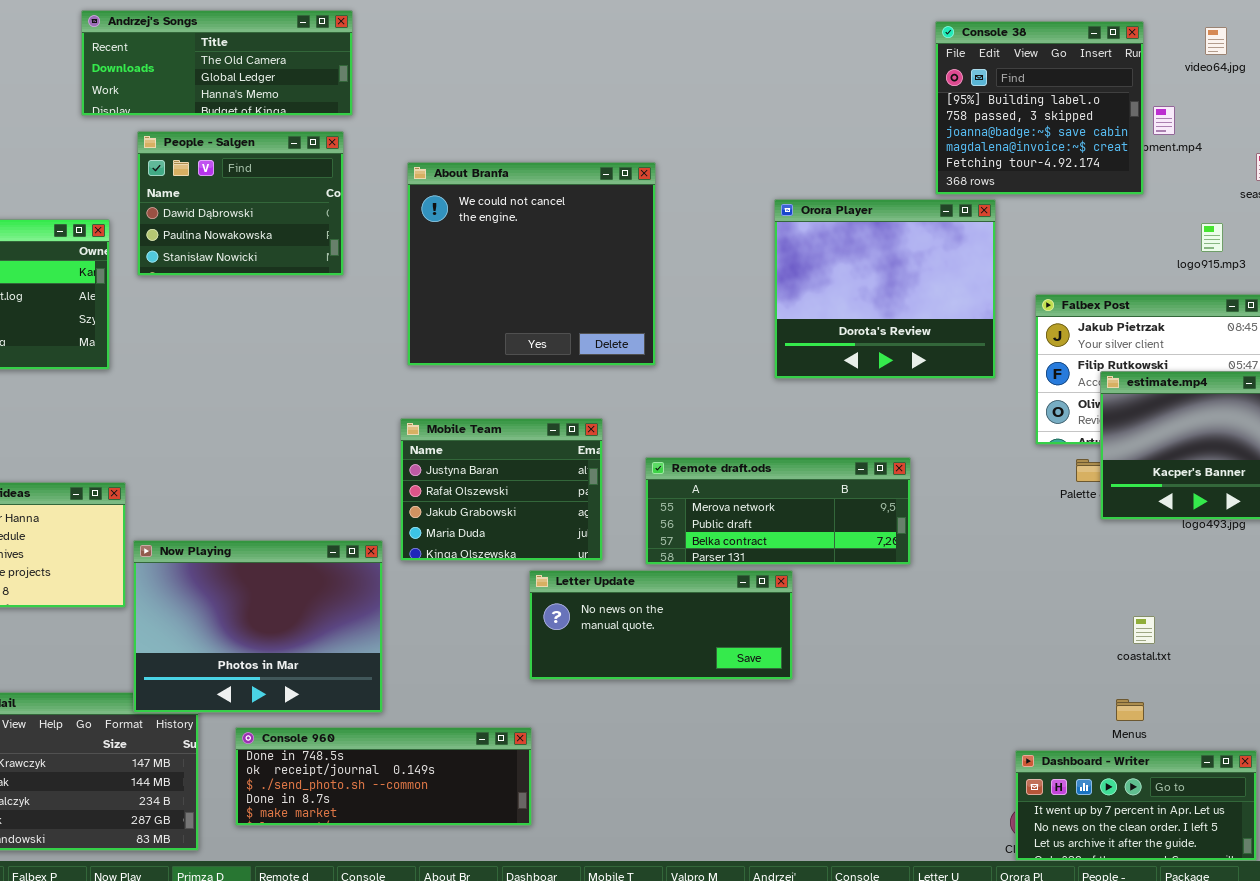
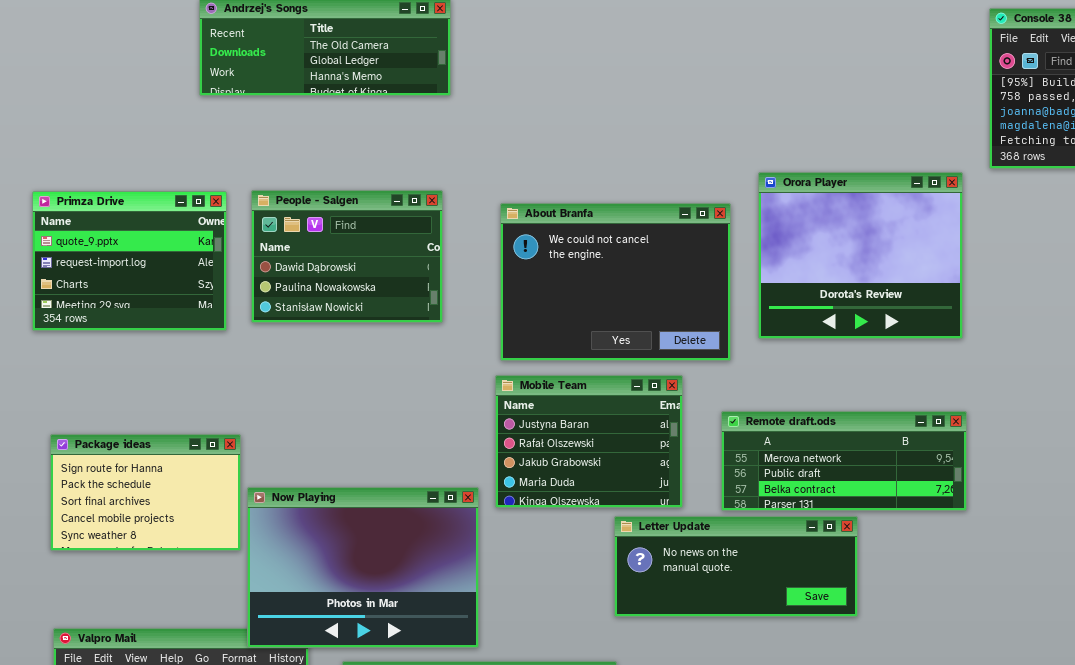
People - Salgen: [137,131,344,276] -> [251,190,443,323], moved
About Branfa: [407,162,656,366] -> [500,203,731,361], moved, resized
Orora Player: [774,199,996,379] -> [758,172,963,339], moved

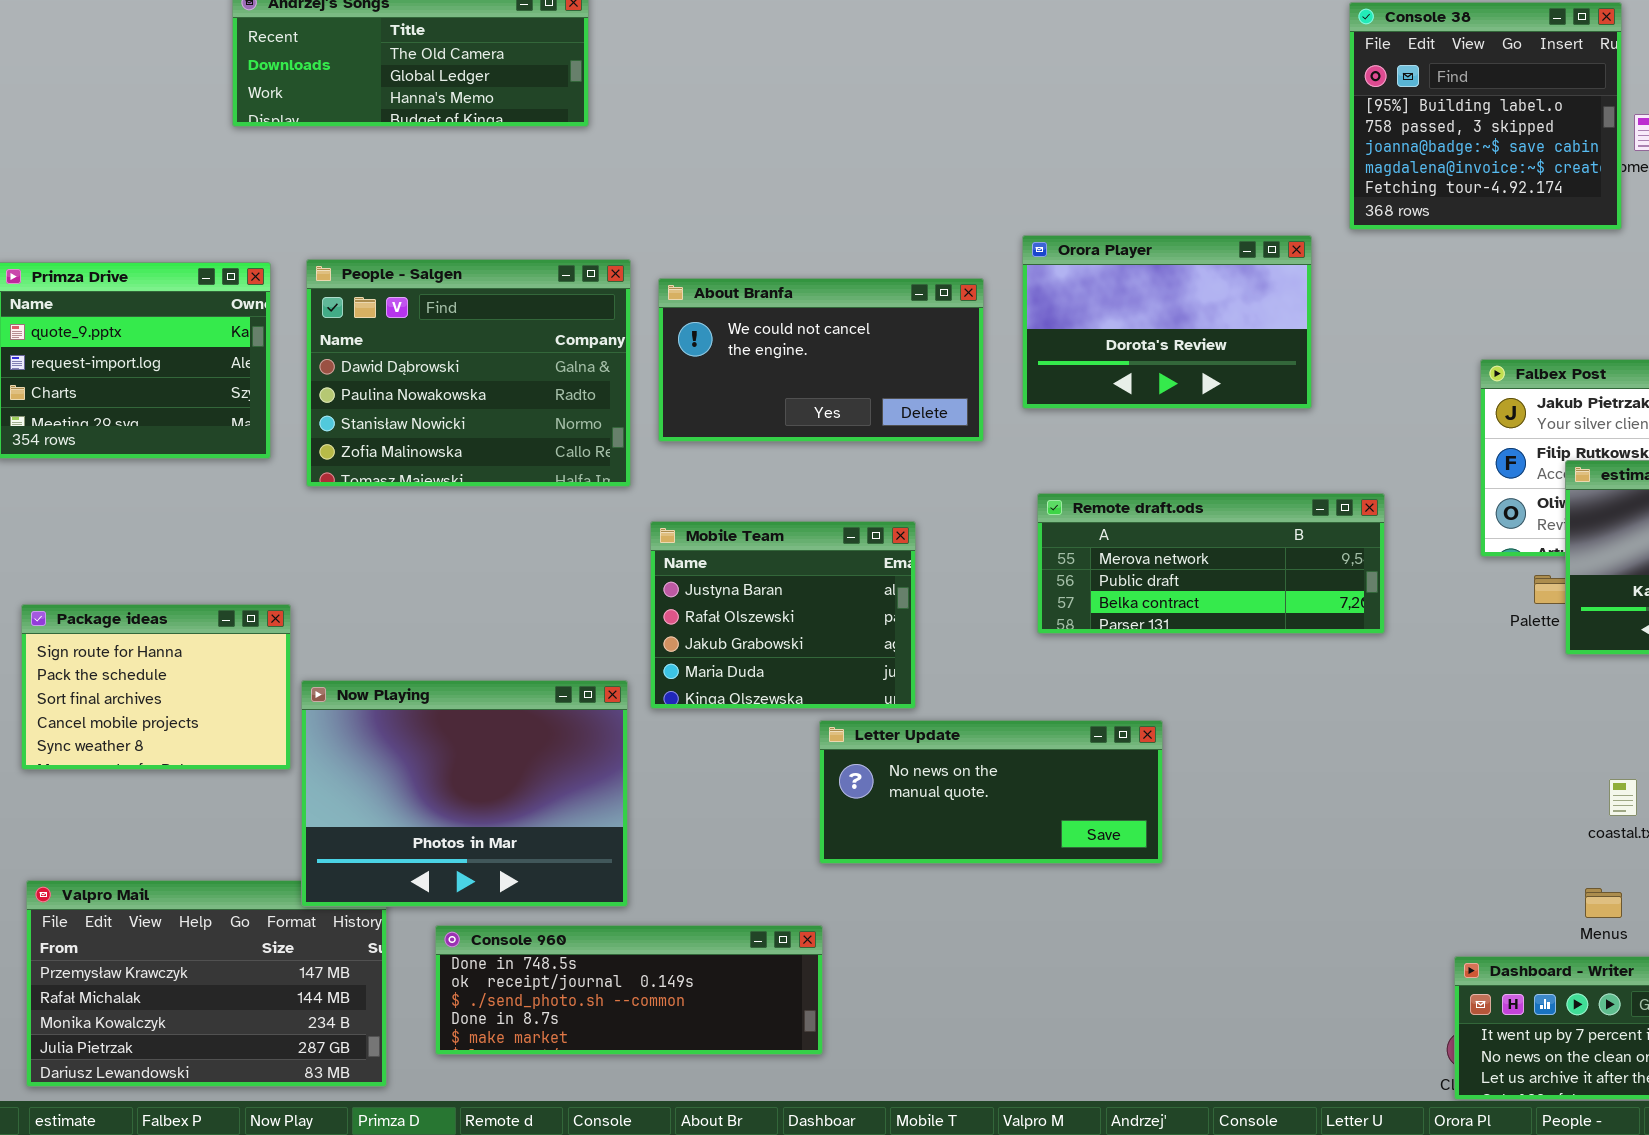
Orora Player: [758,172,963,339] -> [1022,235,1312,409], resized
People - Salgen: [251,190,443,323] -> [306,259,631,487], resized
About Branfa: [500,203,731,361] -> [658,278,984,442], resized
Remote draft.ods: [721,411,967,511] -> [1037,493,1385,634], moved

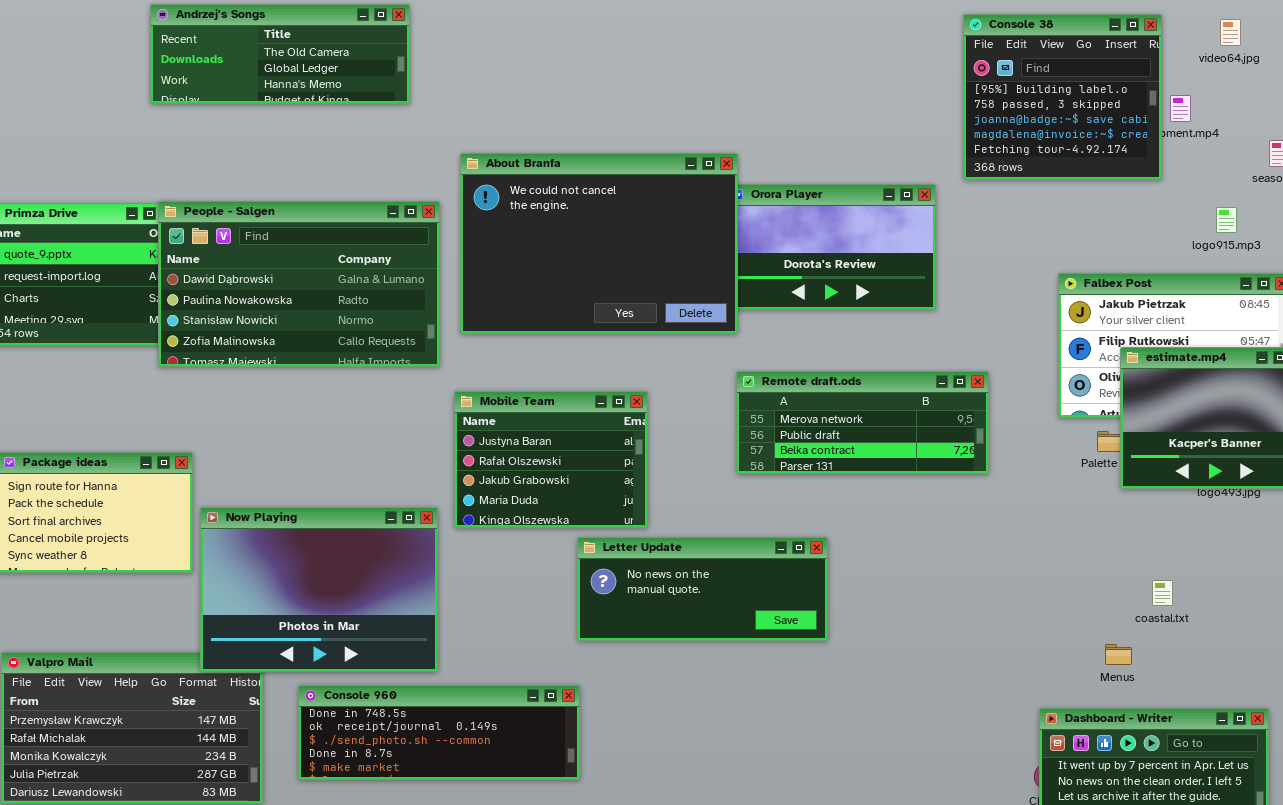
People - Salgen: [306,259,631,487] -> [158,201,440,367], resized
About Branfa: [658,278,984,442] -> [460,153,738,334], resized
Menus: [1585,888,1622,918] -> [1105,644,1132,665], moved

